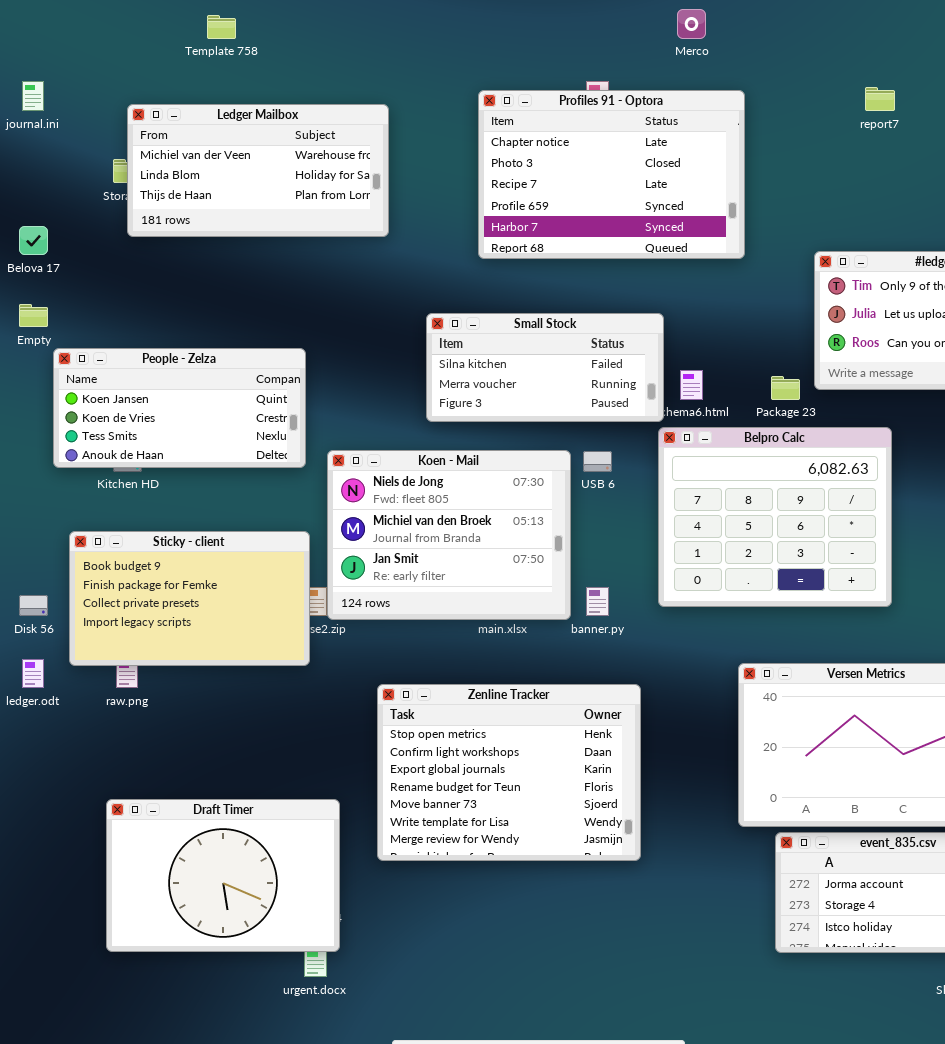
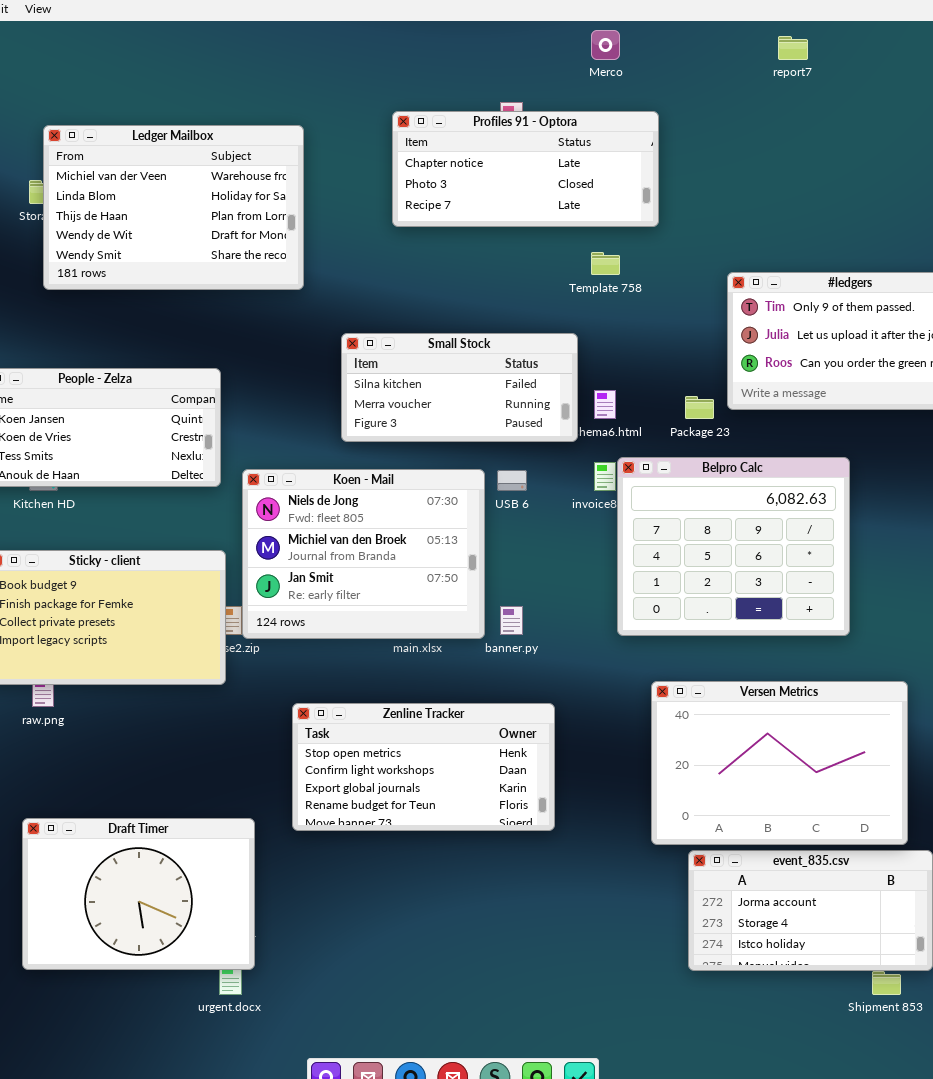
Template 758: [207,15,236,39] -> [591,252,620,275], moved
report7: [865,87,895,111] -> [778,36,808,60], moved
Profiles 91 - Optora: [478,90,745,259] -> [392,111,659,227], resized
Ledger Mailbox: [127,104,389,237] -> [43,125,304,290], resized
Belpro Calc: [658,427,892,607] -> [617,457,850,636], moved
Zenline Tracker: [377,684,641,861] -> [292,703,555,831], resized

